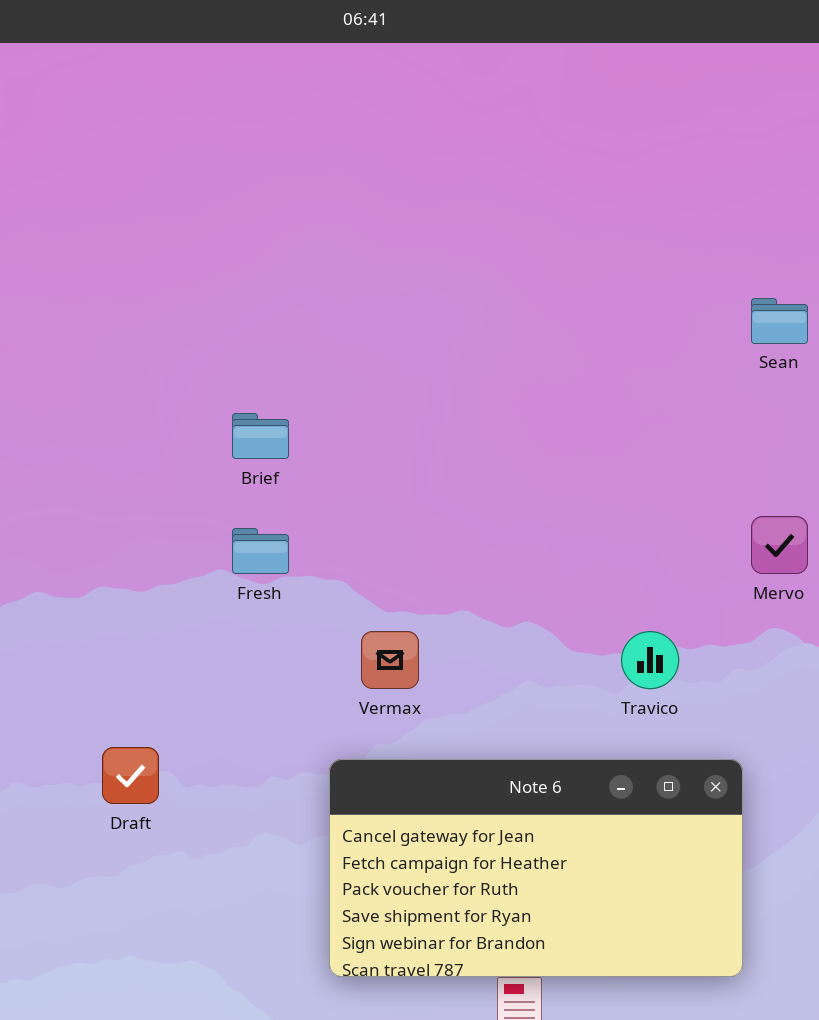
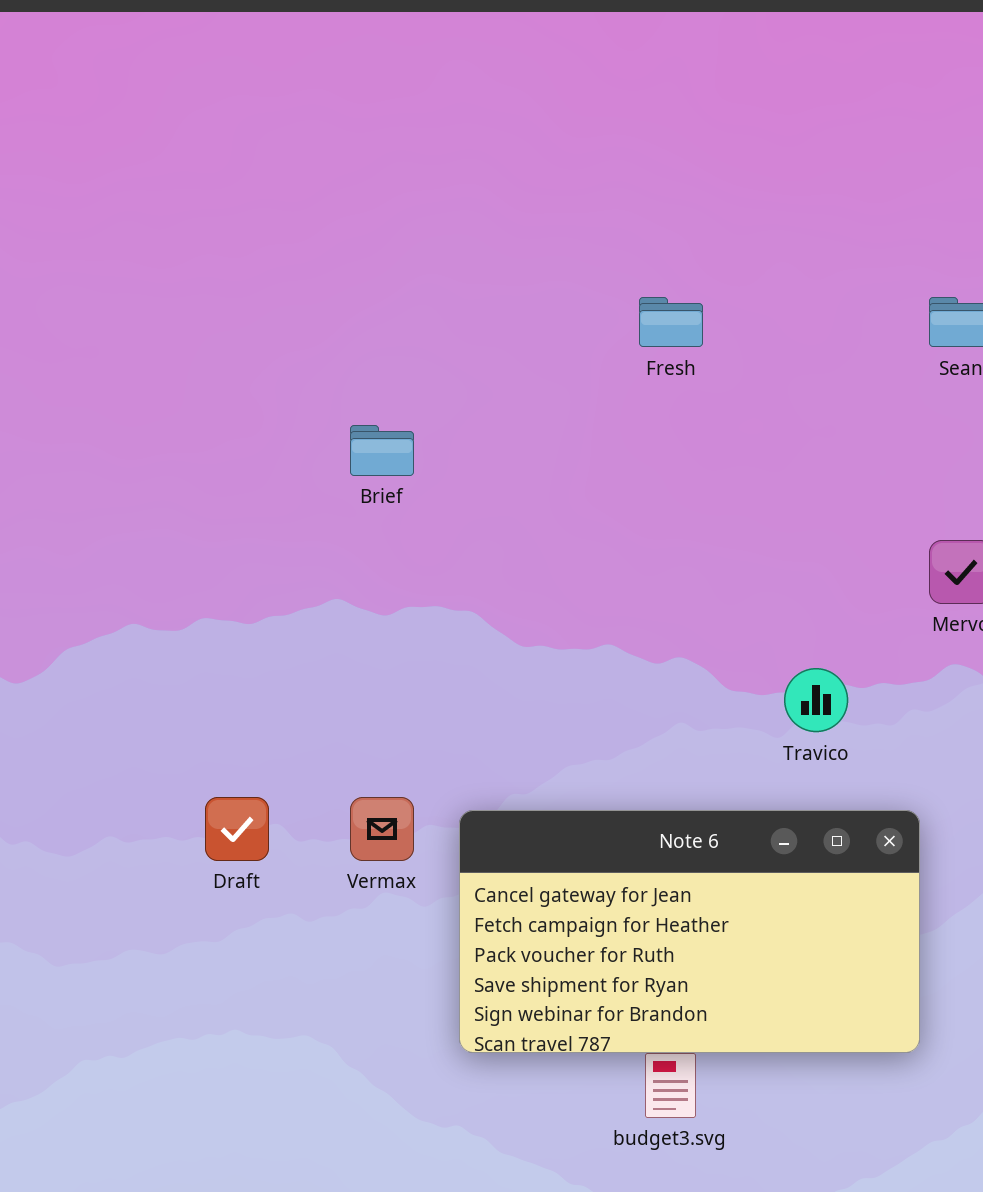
Fresh: [232,528,289,574] -> [639,297,703,347], moved
Vermax: [361,631,419,689] -> [350,797,414,861], moved

